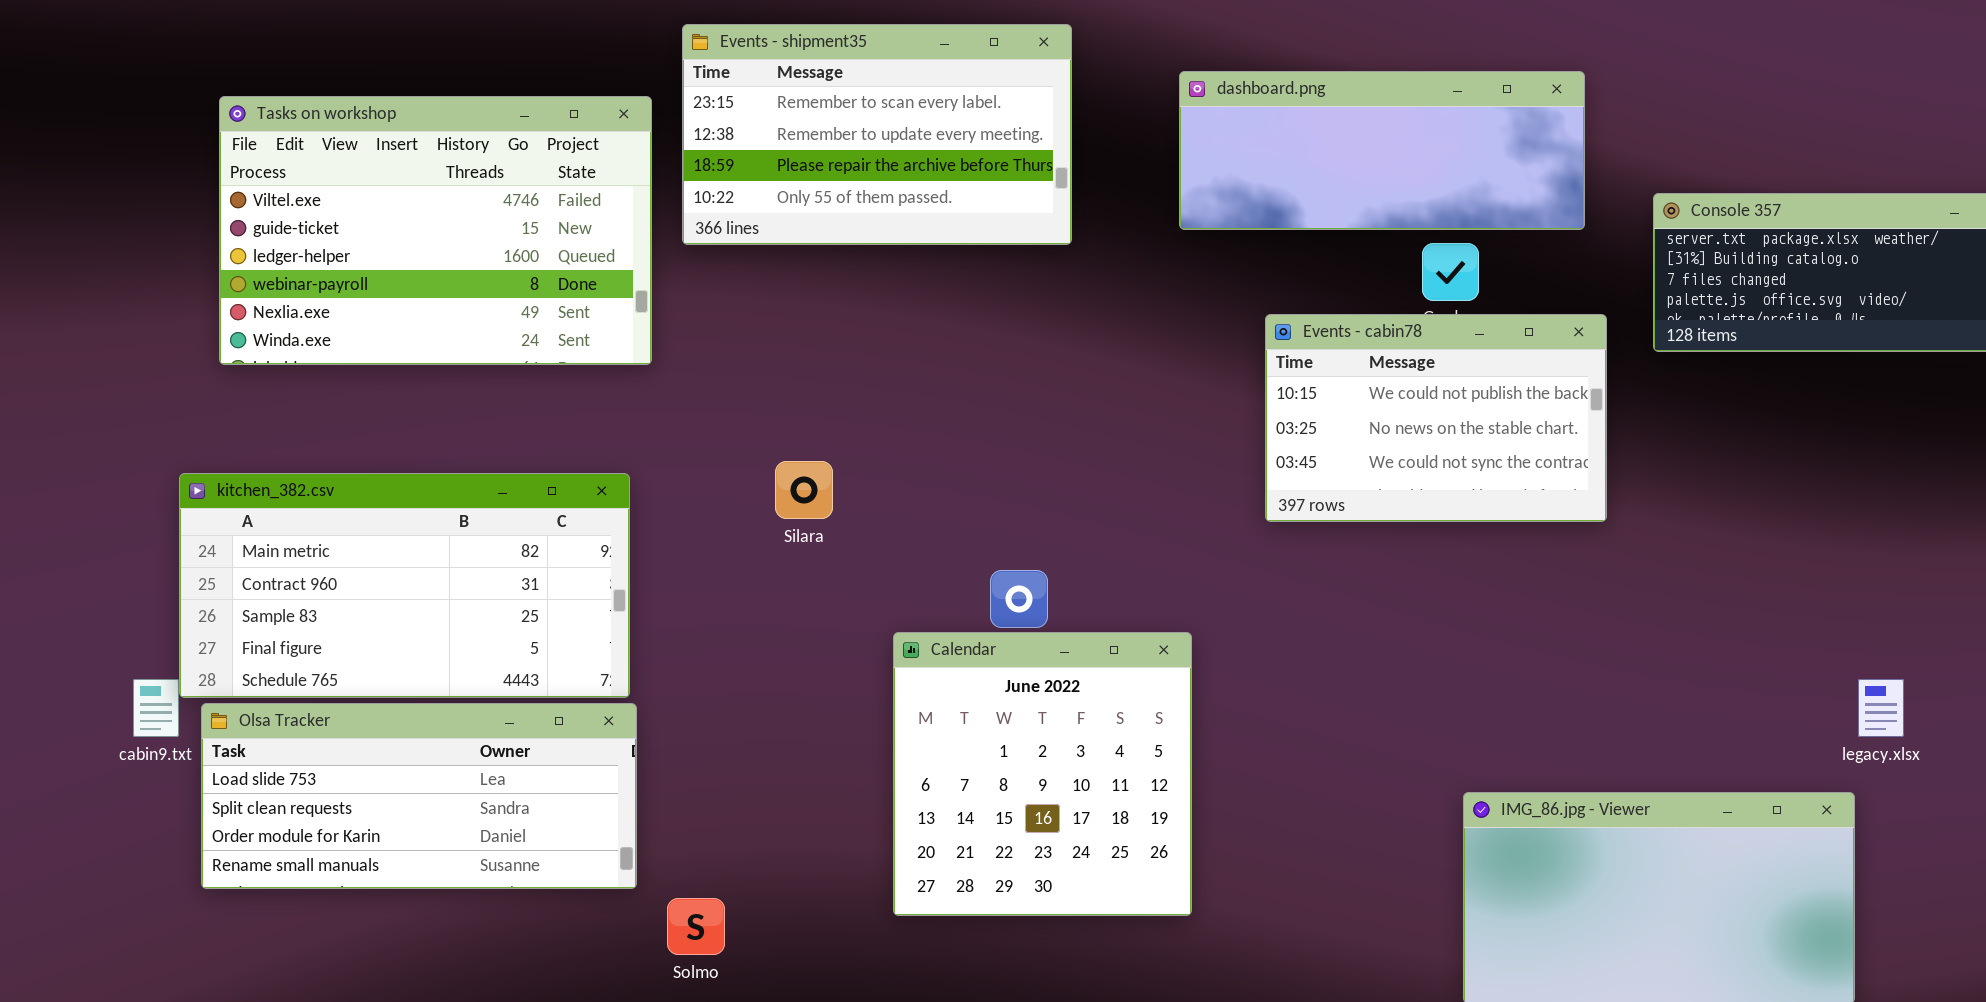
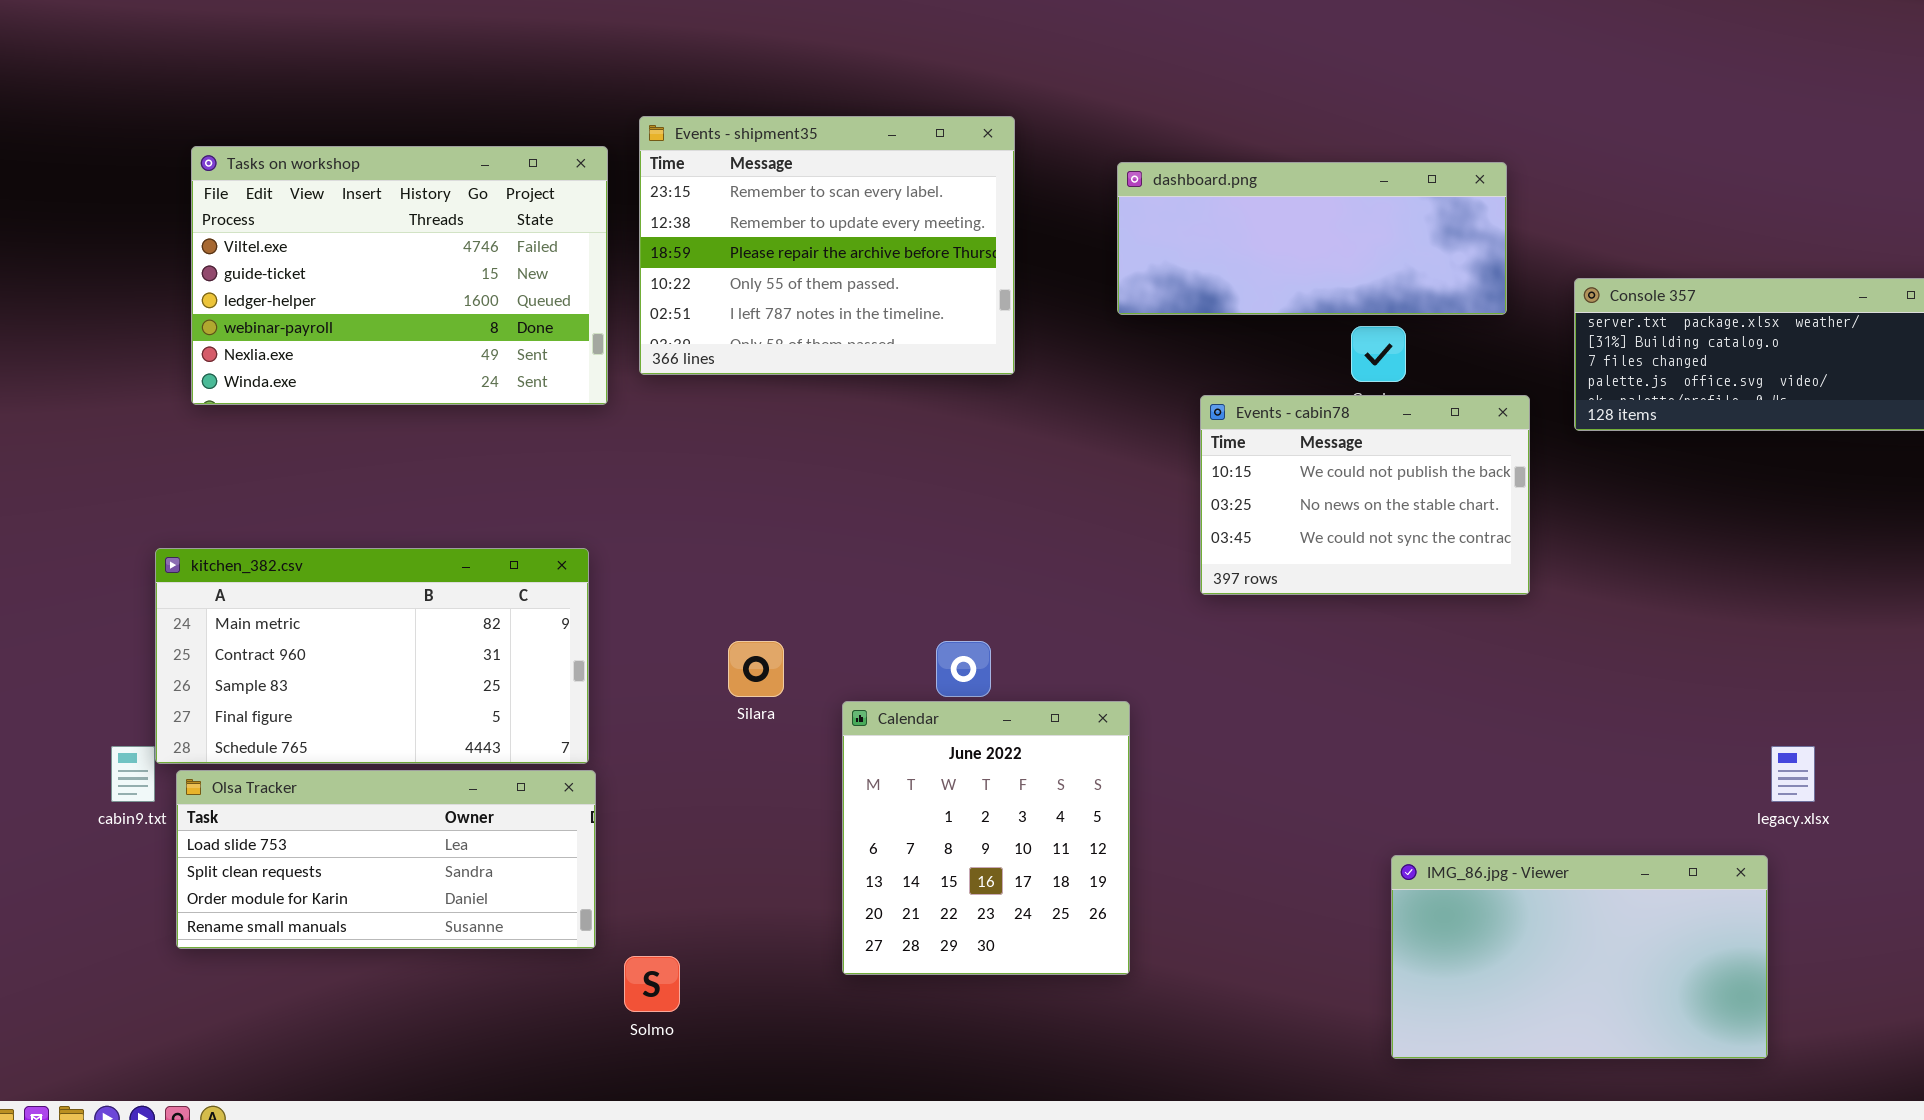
Events - shipment35: [682,24,1072,245] -> [639,116,1015,375], resized
Tasks on workshop: [219,96,652,365] -> [191,146,608,405], moved
Silara: [775,461,833,519] -> [728,641,784,697], moved

